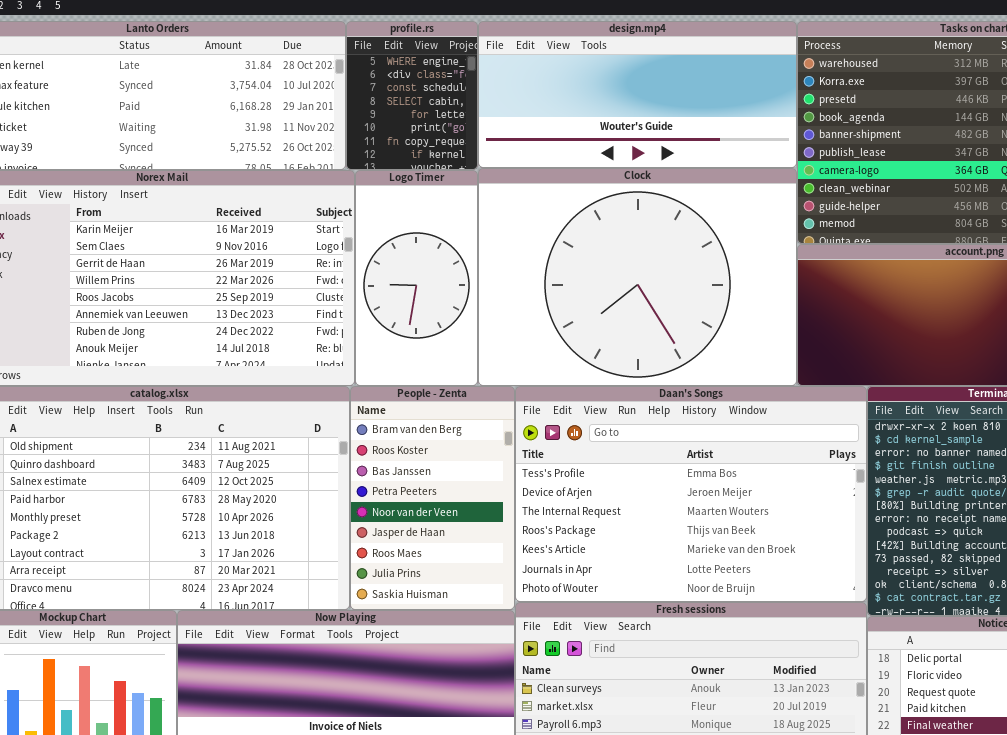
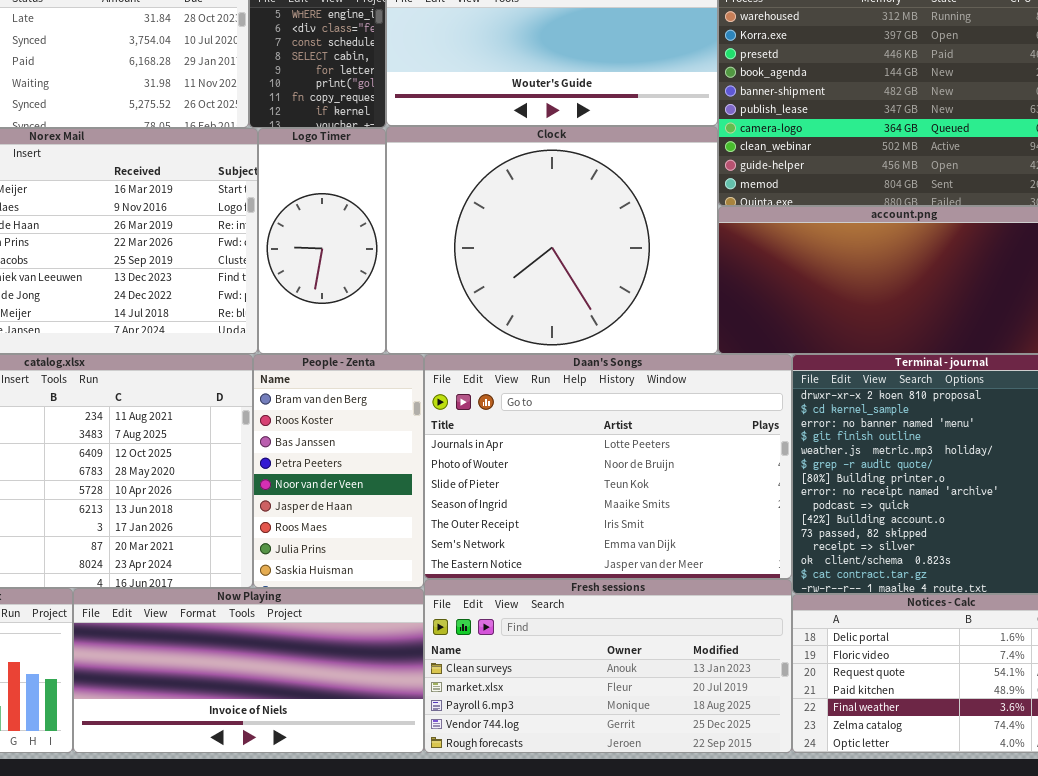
Daan's Songs: [515,386,867,602] -> [424,354,792,579], scrolled down 5 rows

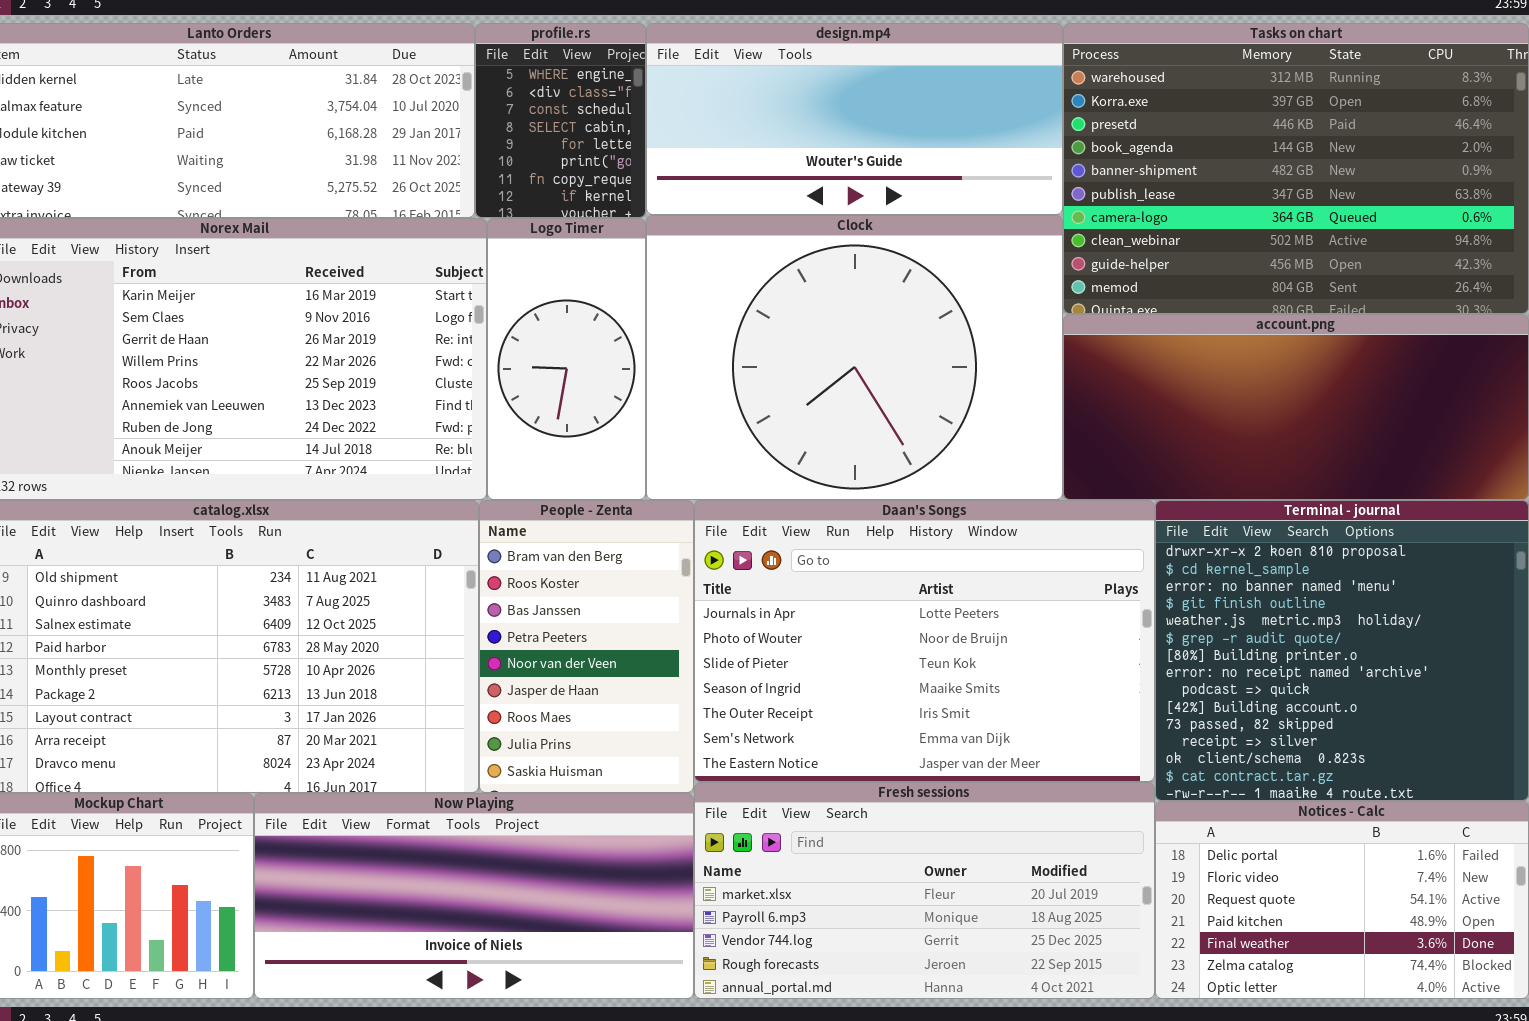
Fresh sessions: [424,579,792,753] -> [694,782,1155,999], scrolled down 1 row

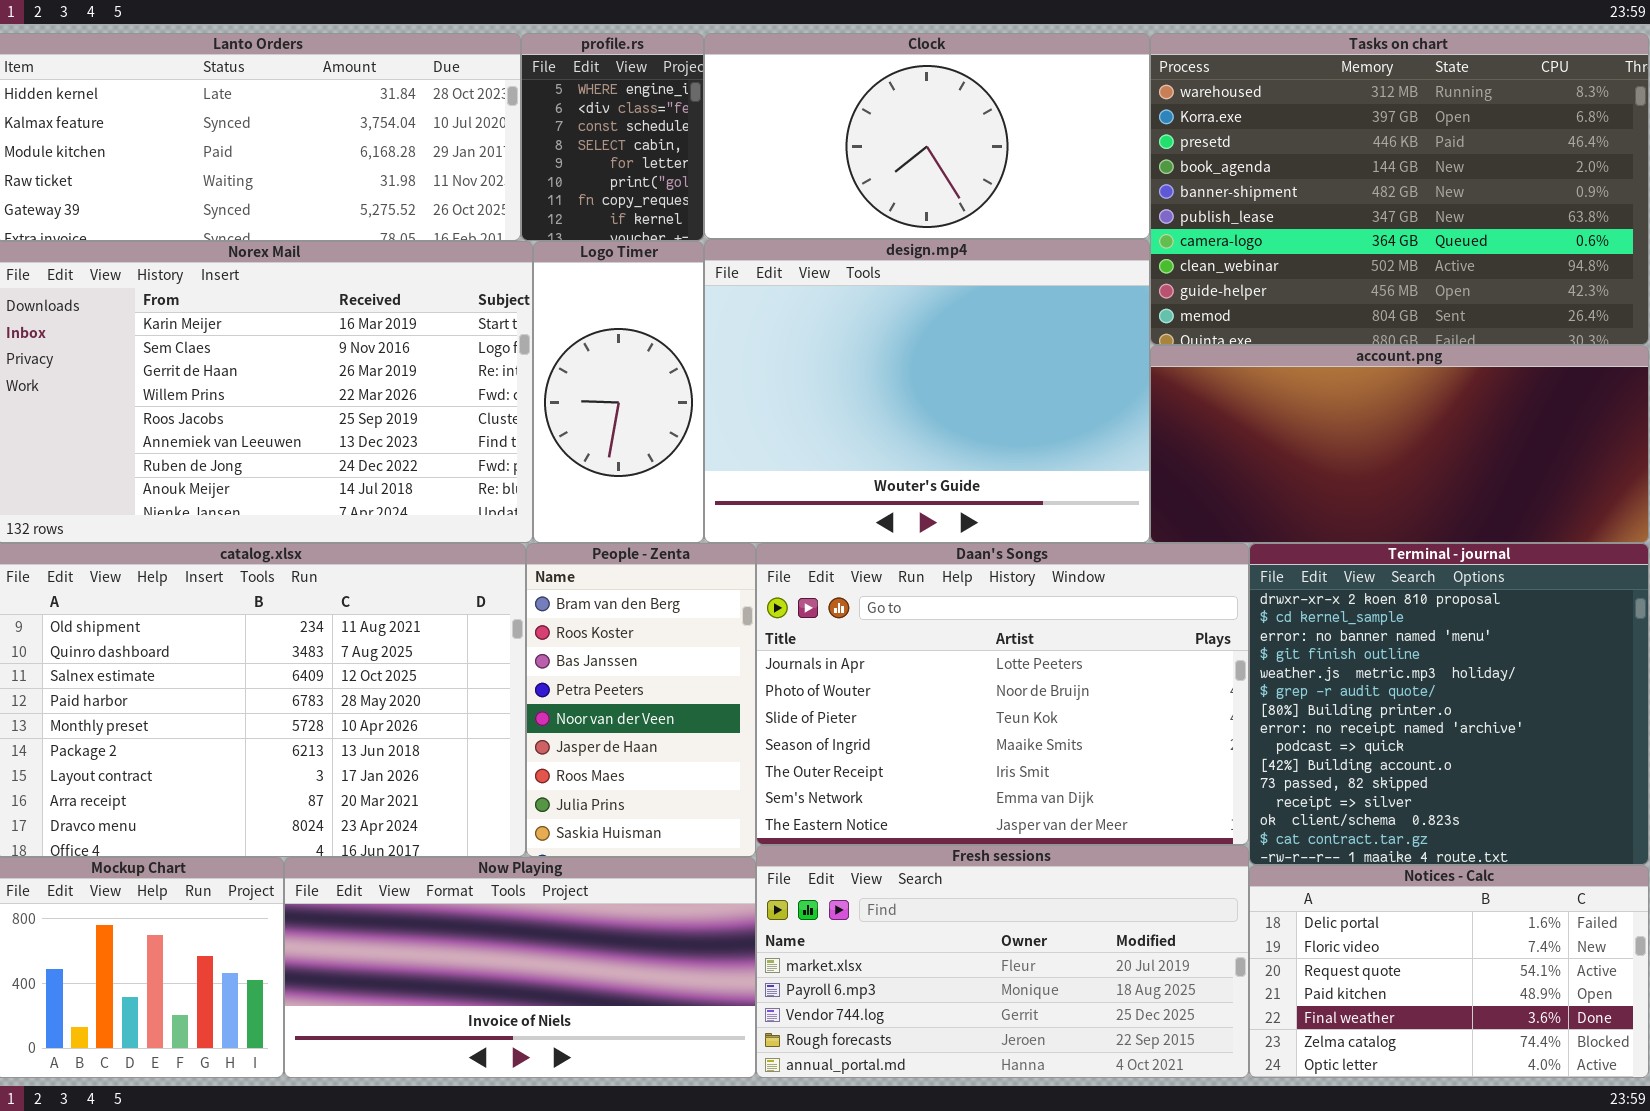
design.mp4: [646,23,1063,215] -> [704,239,1150,543], moved, resized
Clock: [646,215,1063,500] -> [704,33,1150,239], moved, resized

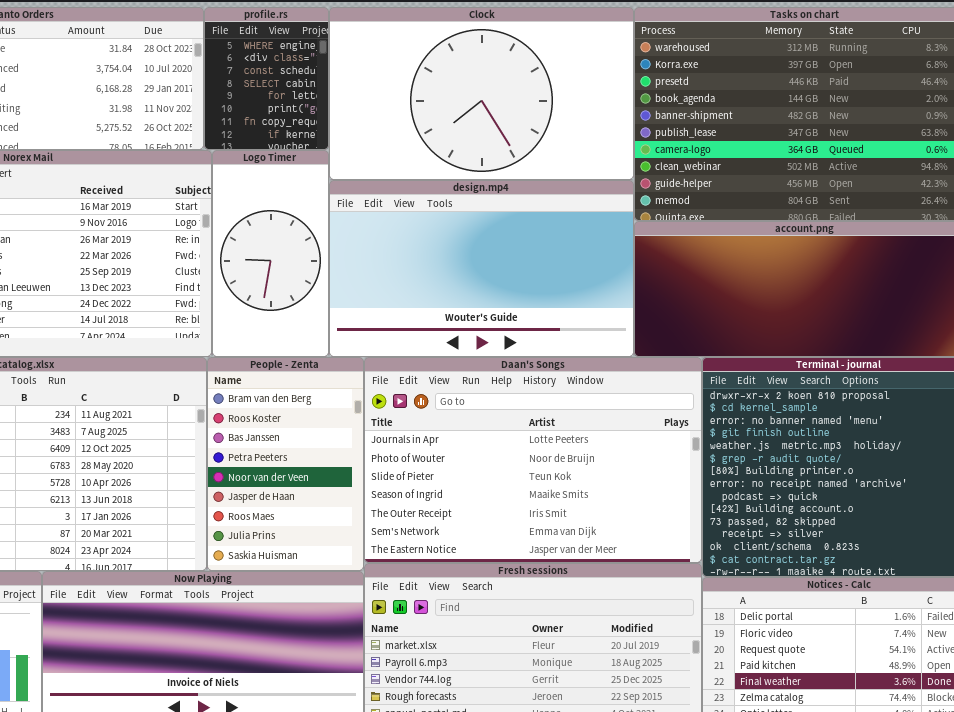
Clock: [704,33,1150,239] -> [329,7,634,180], resized
design.mp4: [704,239,1150,543] -> [329,180,634,357], resized

